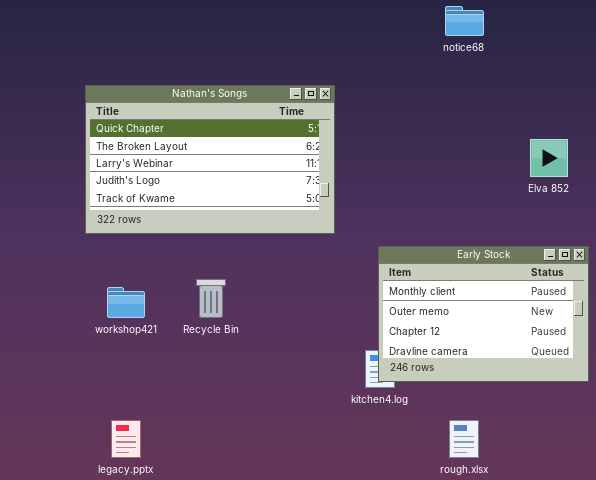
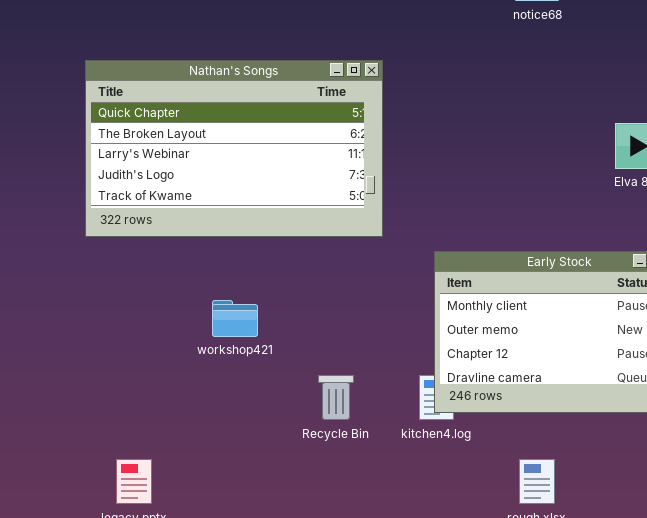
Recycle Bin: [196,279,226,318] -> [318,375,354,420], moved
workshop421: [107,287,145,318] -> [212,300,258,337], moved

